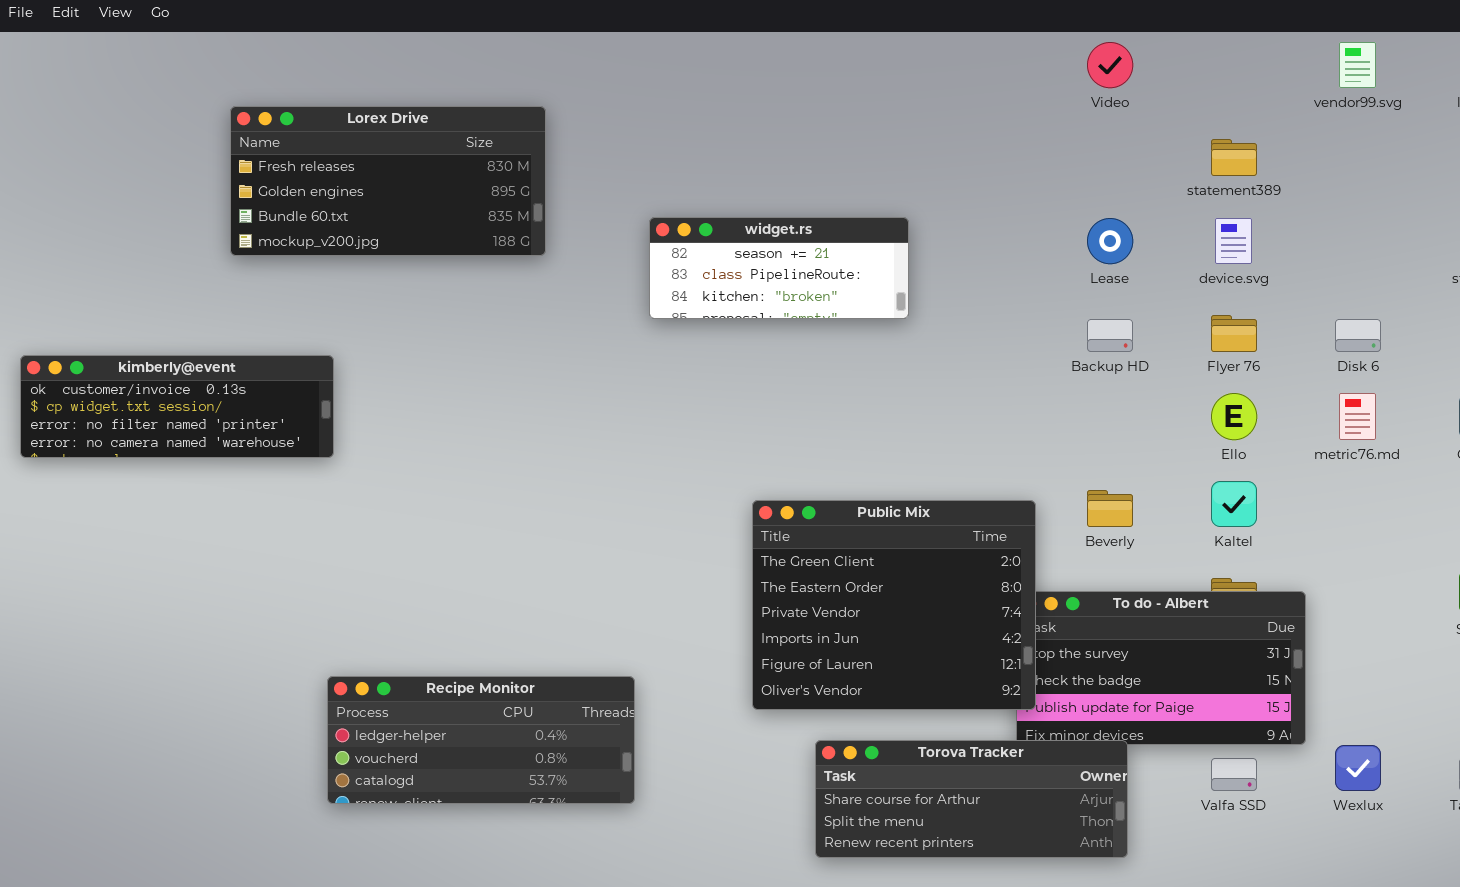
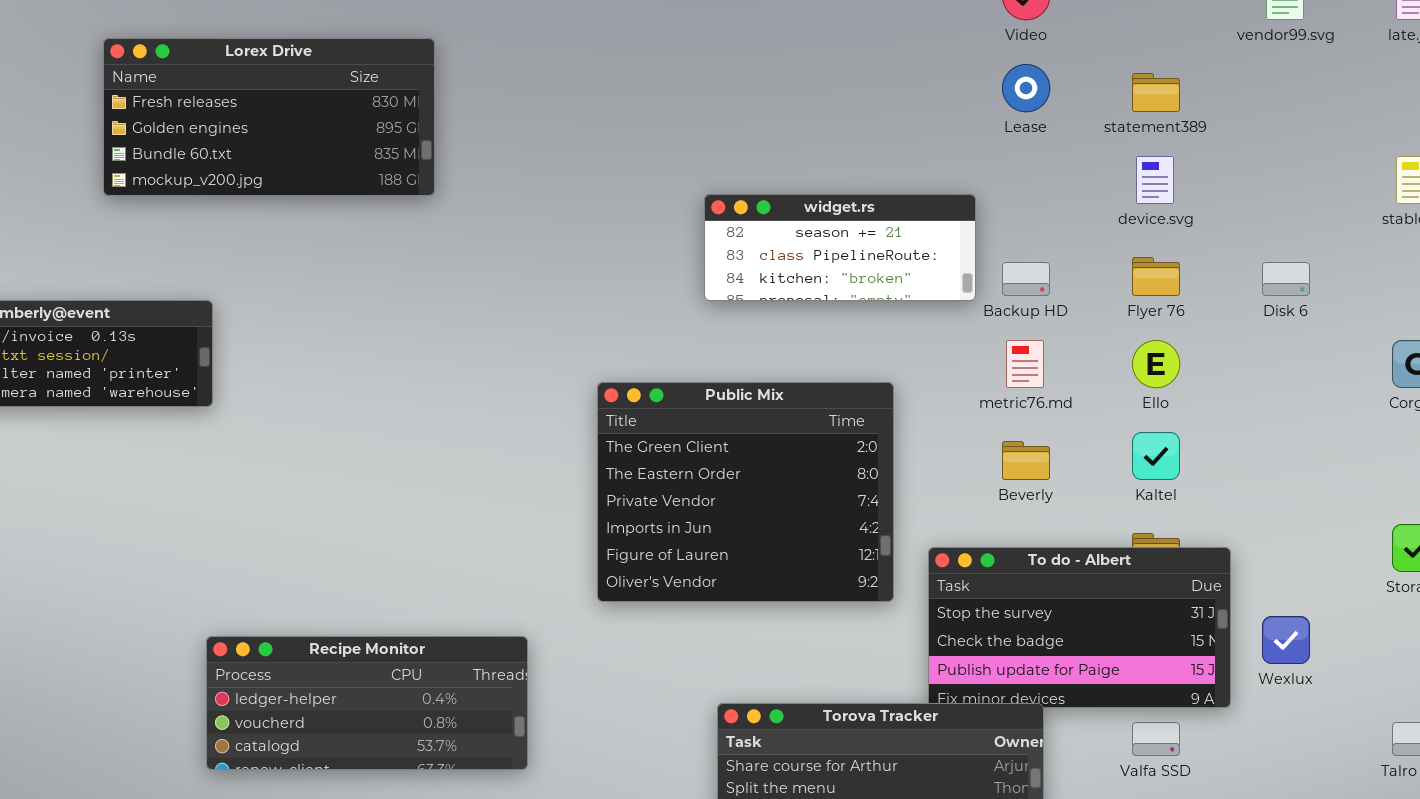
widget.rs: [649,217,909,319] -> [704,194,976,301], moved
Lease: [1087,218,1133,264] -> [1002,64,1050,112], moved
metric76.md: [1339,393,1376,440] -> [1006,340,1044,388], moved
Public Mix: [752,500,1036,710] -> [597,382,894,602], moved
Wexlux: [1335,745,1381,791] -> [1262,616,1310,664], moved

